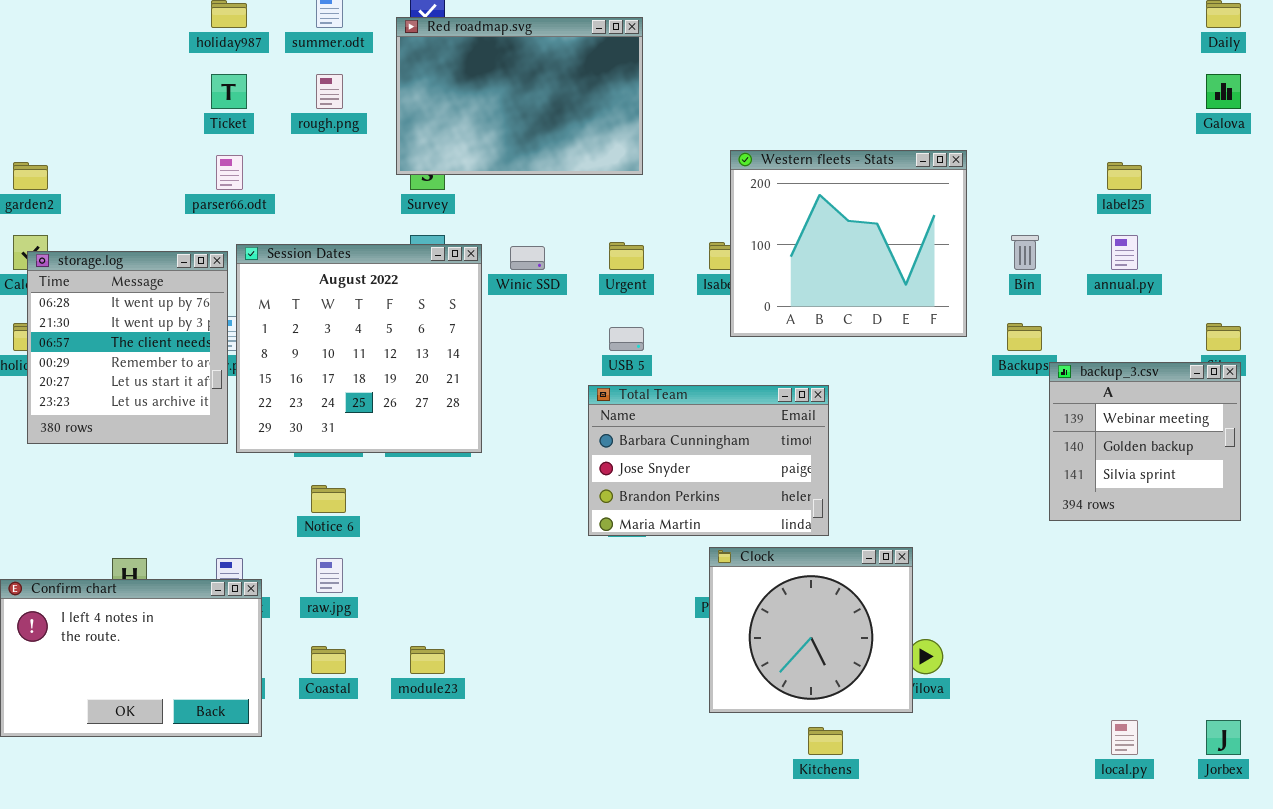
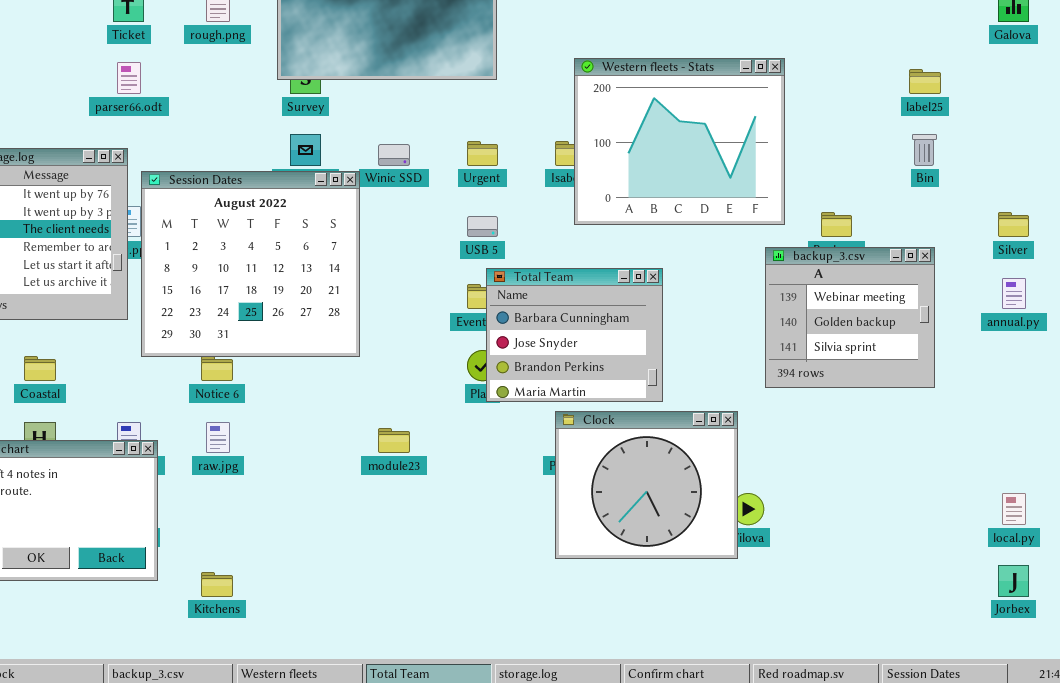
Bin: [1011,235,1039,270] -> [912,134,937,166], moved
annual.py: [1111,235,1138,270] -> [1002,278,1026,309], moved
Session Dates: [236,244,482,453] -> [141,171,360,357], moved
backup_3.csv: [1049,362,1241,521] -> [765,247,935,388], moved
Total Team: [588,385,829,536] -> [486,268,663,402], resized
Coastal: [311,646,346,674] -> [24,356,56,381], moved
module23: [410,646,445,674] -> [378,428,410,453], moved
local.py: [1111,720,1138,755] -> [1002,493,1026,525], moved
Kitchens: [808,727,843,755] -> [201,572,233,597], moved

